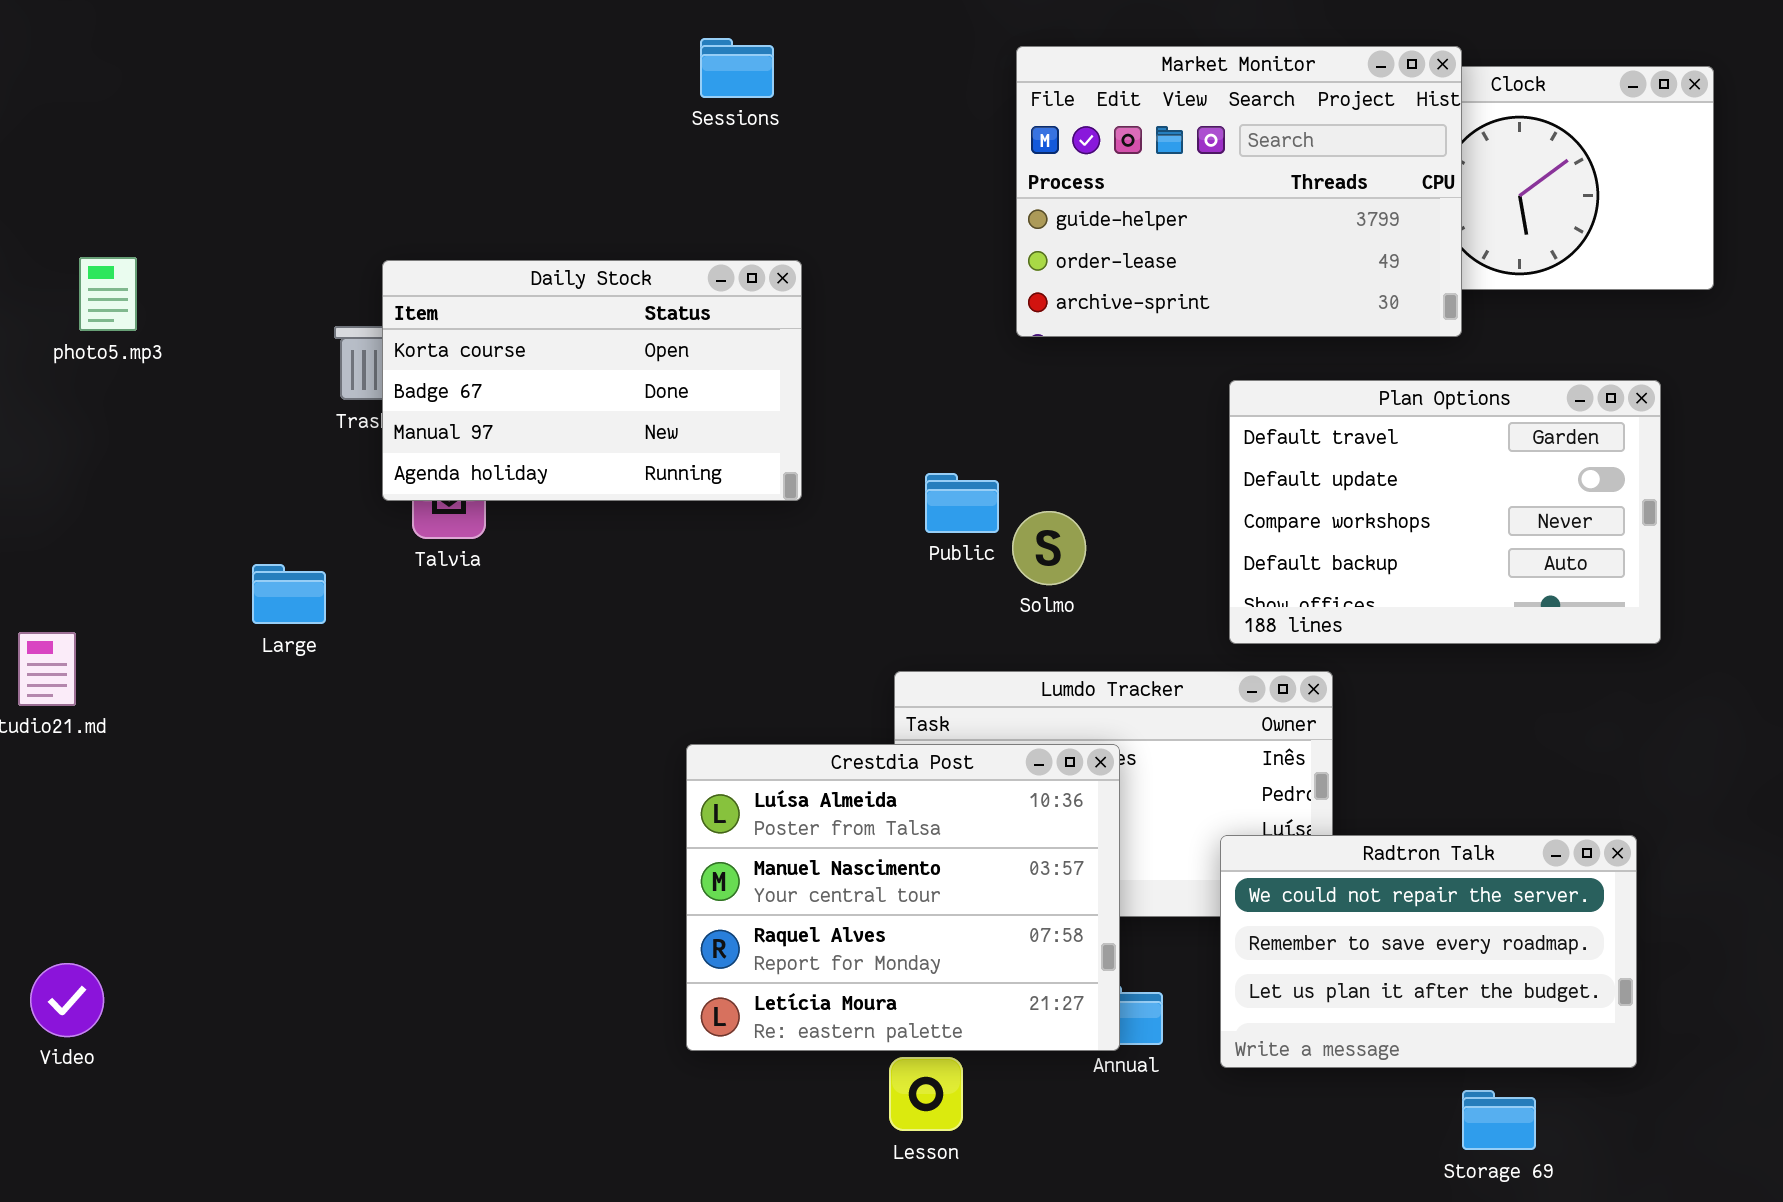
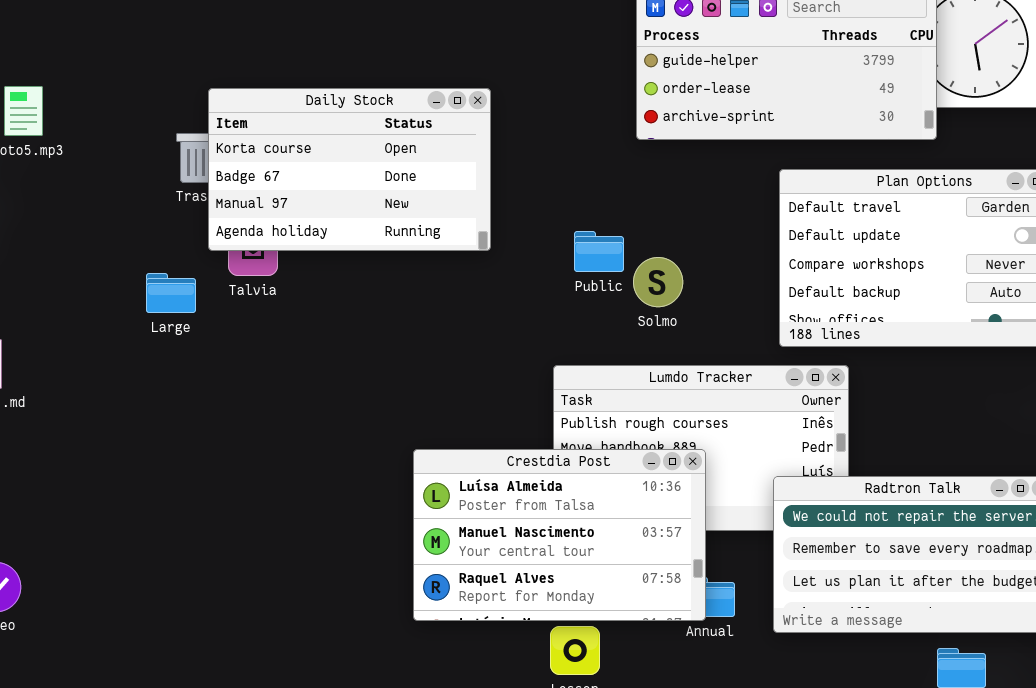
Large: [252,564,326,624] -> [146,273,196,313], moved
Crestdia Post: [686,744,1120,1051] -> [413,449,706,621], resized

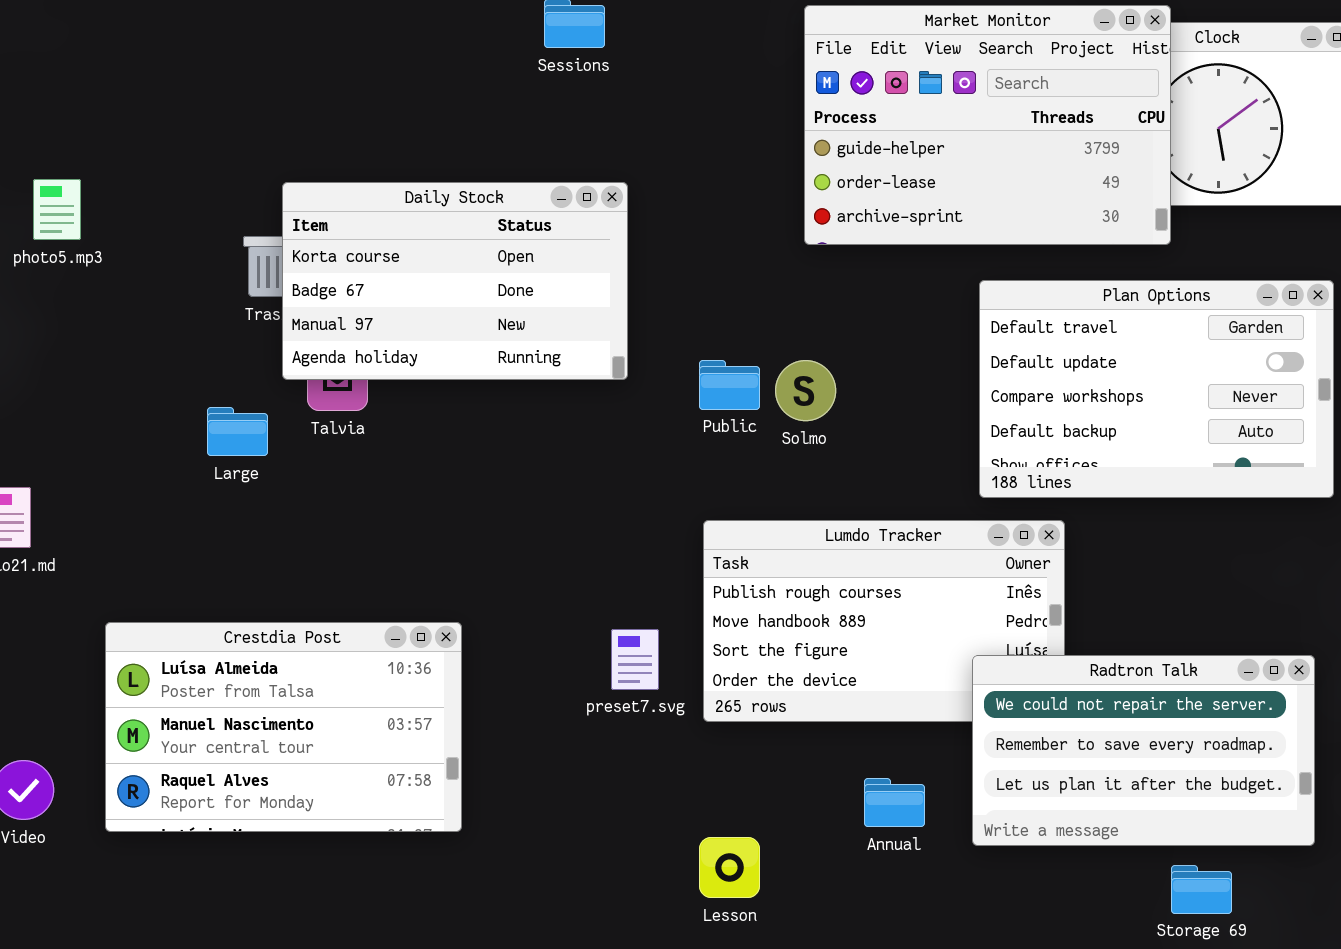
Public: [574,231,624,272] -> [699,360,760,410], moved
Solmo: [633,257,683,307] -> [775,360,836,421], moved
Crestdia Post: [413,449,706,621] -> [105,622,462,832], moved

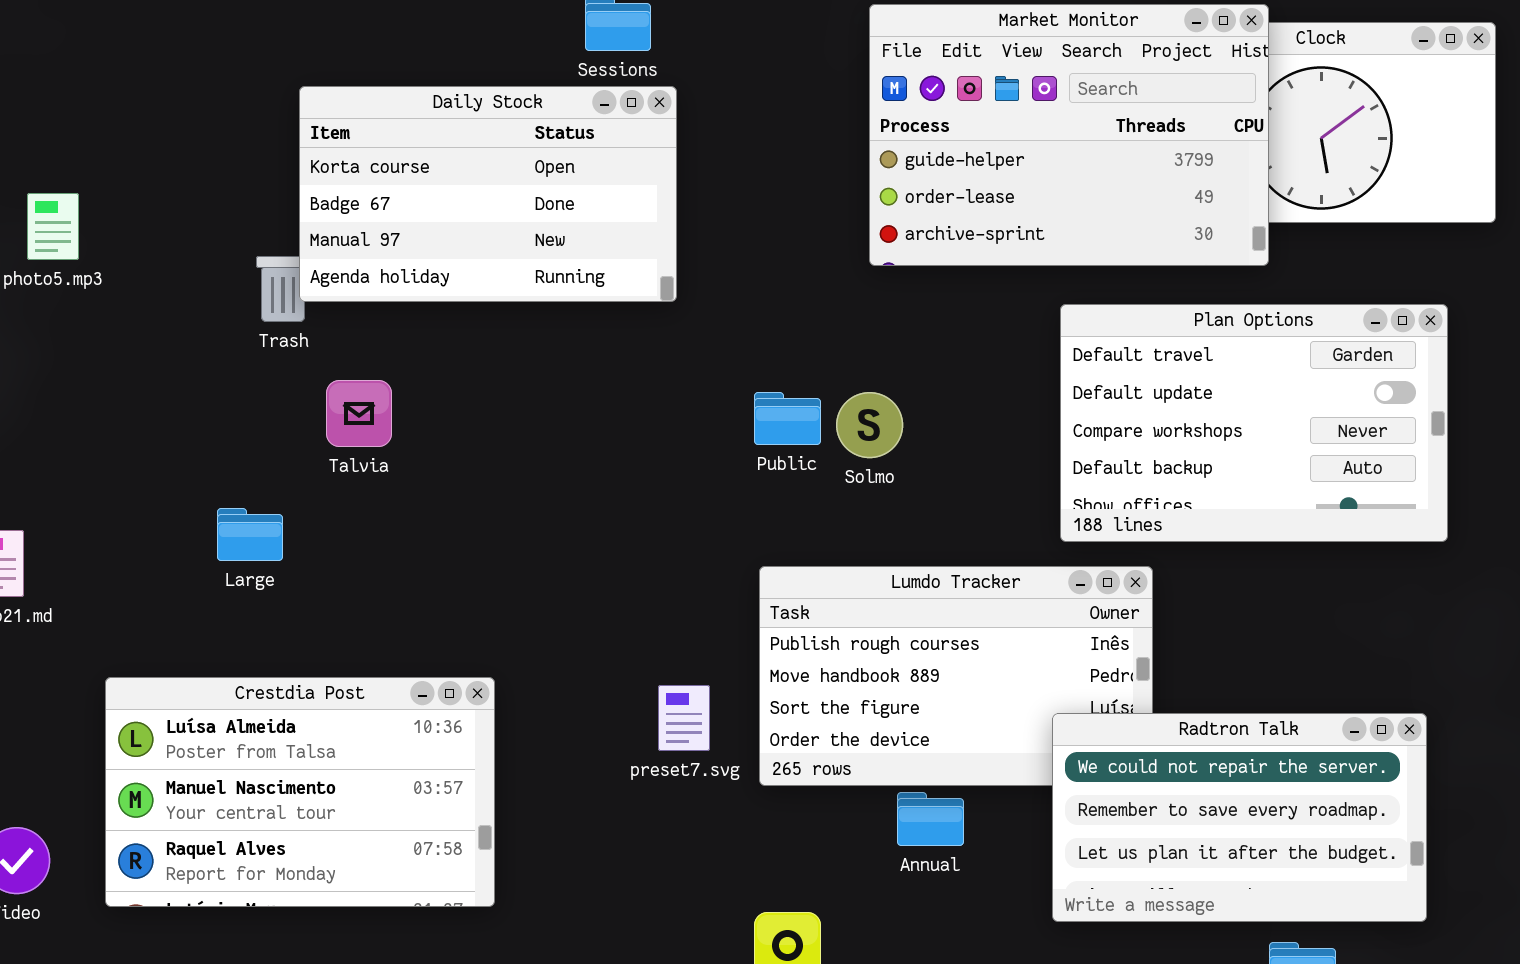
Daily Stock: [282,182,628,380] -> [299,86,677,302], moved
Large: [207,407,268,456] -> [217,508,283,561], moved
Annual: [864,778,925,827] -> [897,792,964,846], moved

